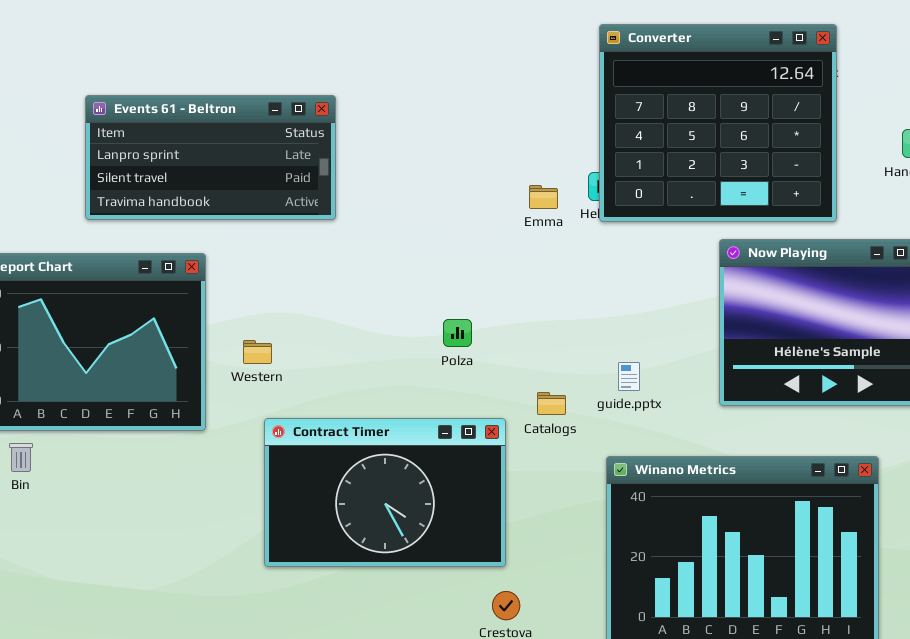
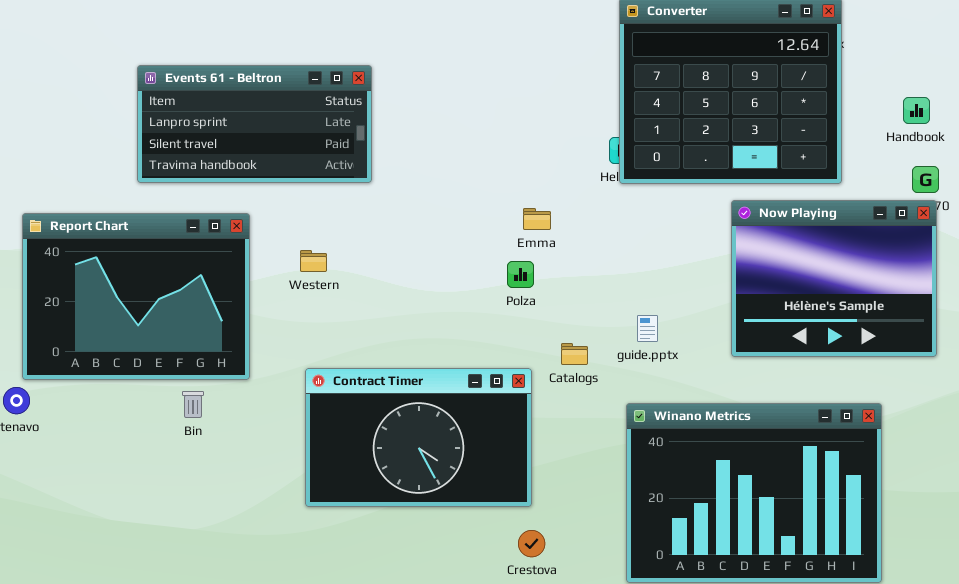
Emma: [529,185,558,209] -> [523,208,551,230], moved
Polza: [443,319,472,347] -> [507,261,534,288], moved
Western: [243,340,272,364] -> [300,250,327,272], moved
Bin: [9,443,33,472] -> [182,391,204,418], moved

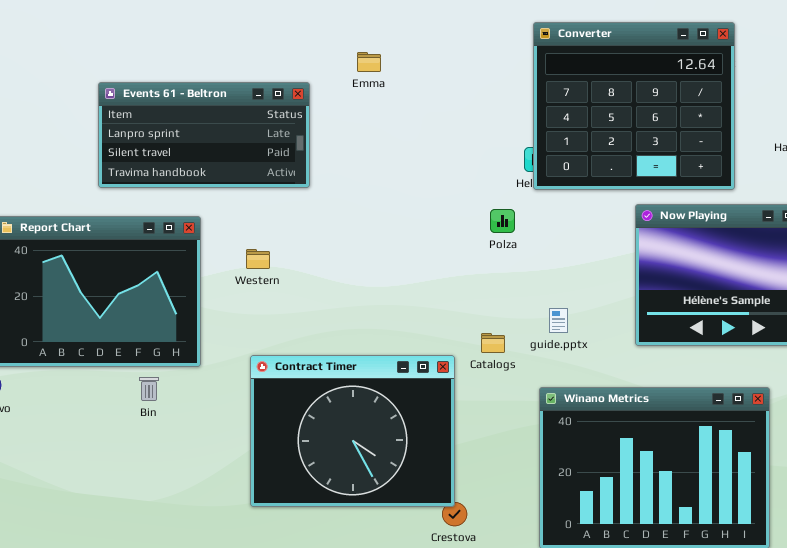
Emma: [523,208,551,230] -> [357,52,381,72], moved
Polza: [507,261,534,288] -> [490,209,515,233], moved
Contract Timer: [305,368,532,507] -> [250,355,455,507], resized

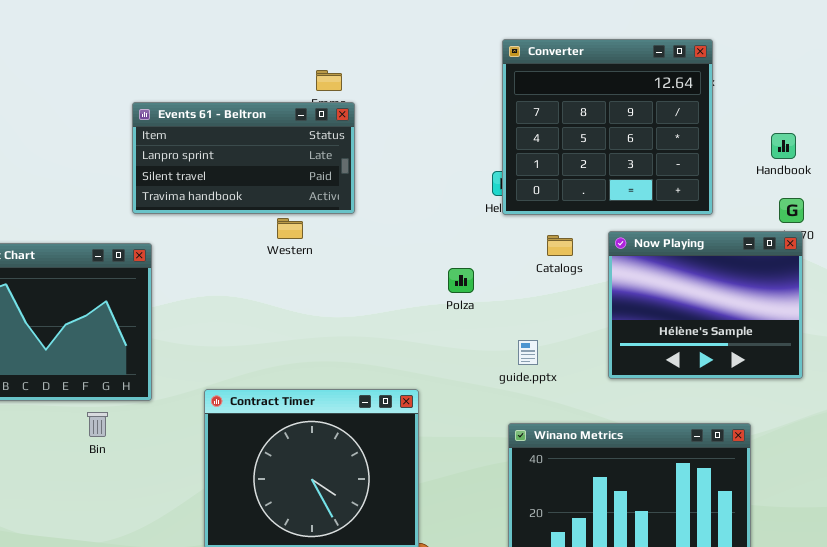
Events 61 - Beltron: [98,82,310,188] -> [132,102,355,214], moved
Polza: [490,209,515,233] -> [448,268,474,293], moved
Western: [246,249,270,269] -> [277,218,303,239], moved
Catalogs: [481,333,505,353] -> [547,235,573,256], moved

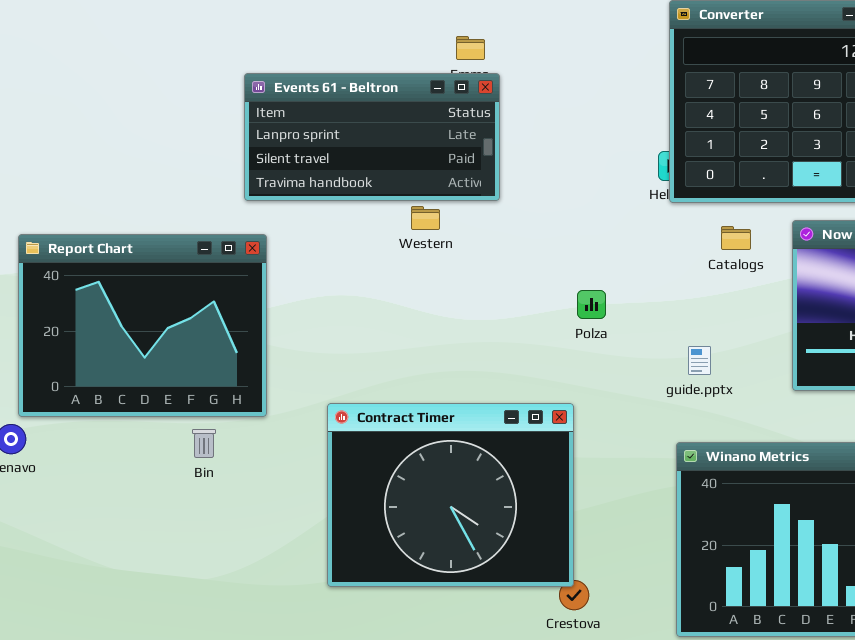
Polza: [448,268,474,293] -> [577,290,606,319], moved

